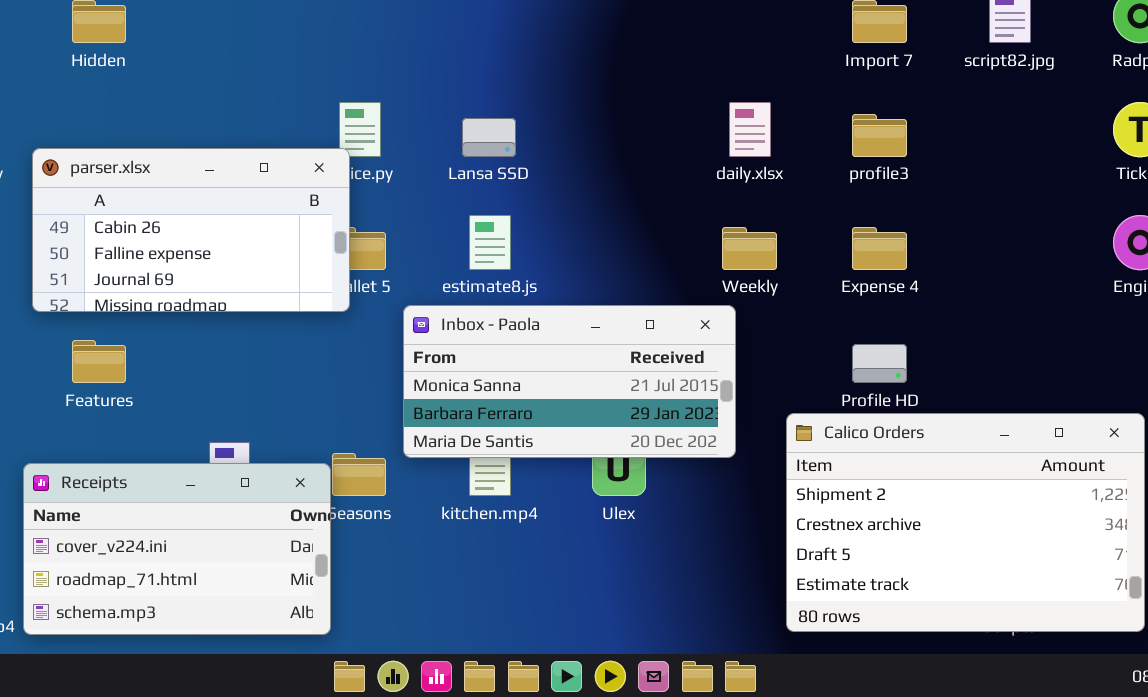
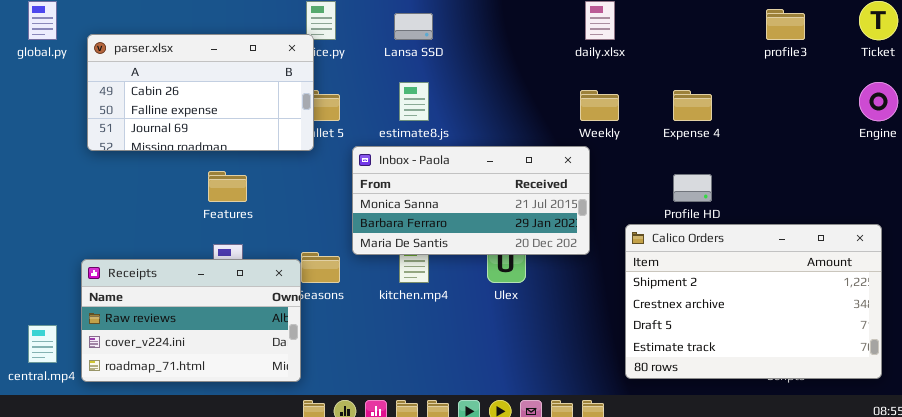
profile3: [852,114,907,157] -> [766,9,805,40], moved
Features: [72,340,126,383] -> [208,171,247,202], moved
Receipts: [23,463,331,635] -> [81,259,301,382], scrolled up 1 row

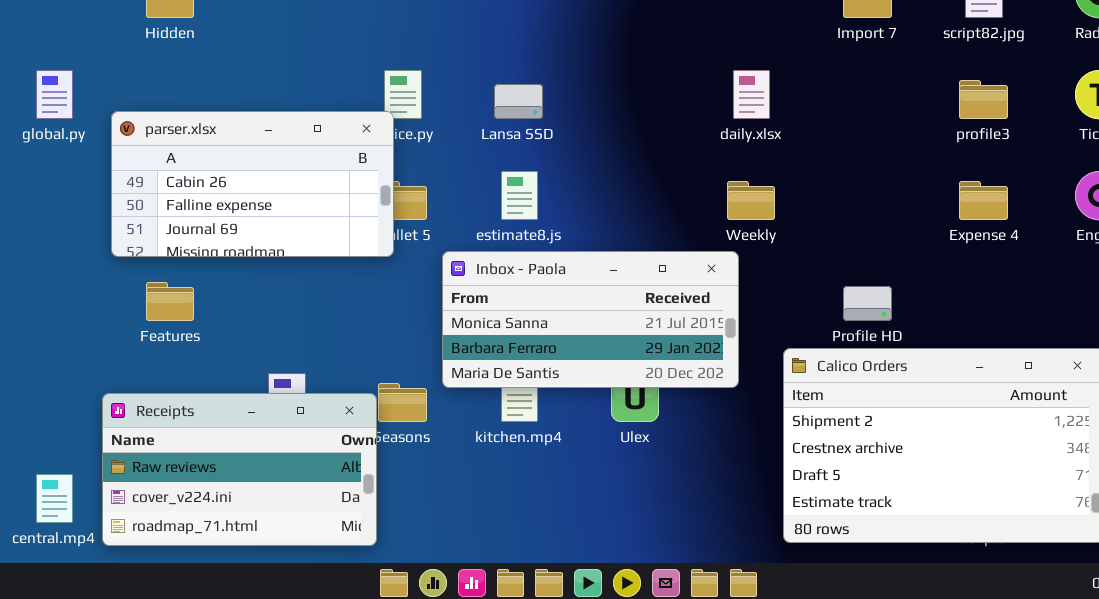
Expense 4: [673,90,712,121] -> [959,181,1008,220], moved
Features: [208,171,247,202] -> [146,282,194,321], moved

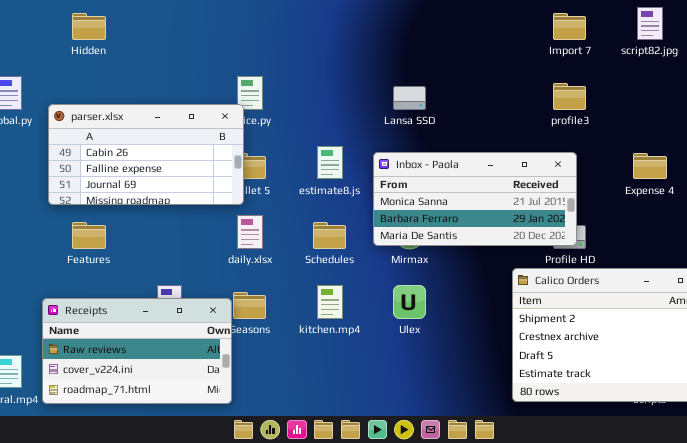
daily.xlsx: [733,70,770,119] -> [237,215,263,249], moved
profile3: [959,80,1008,119] -> [553,83,586,110], moved
Lansa SSD: [494,84,543,119] -> [393,86,426,110], moved
Inbox - Paola: [442,251,739,388] -> [373,152,577,246], moved

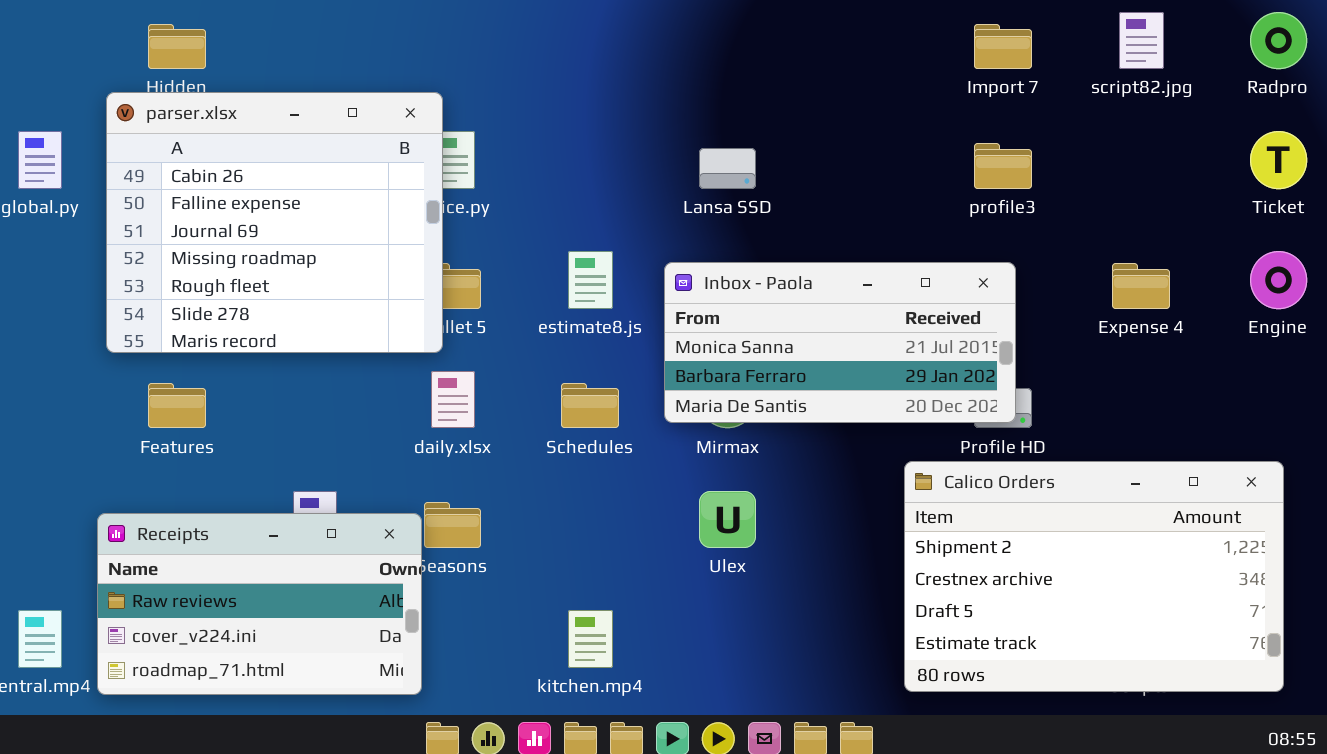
parser.xlsx: [48,104,244,205] -> [106,92,443,353], resized
kitchen.mp4: [317,285,343,319] -> [568,610,613,668], moved

